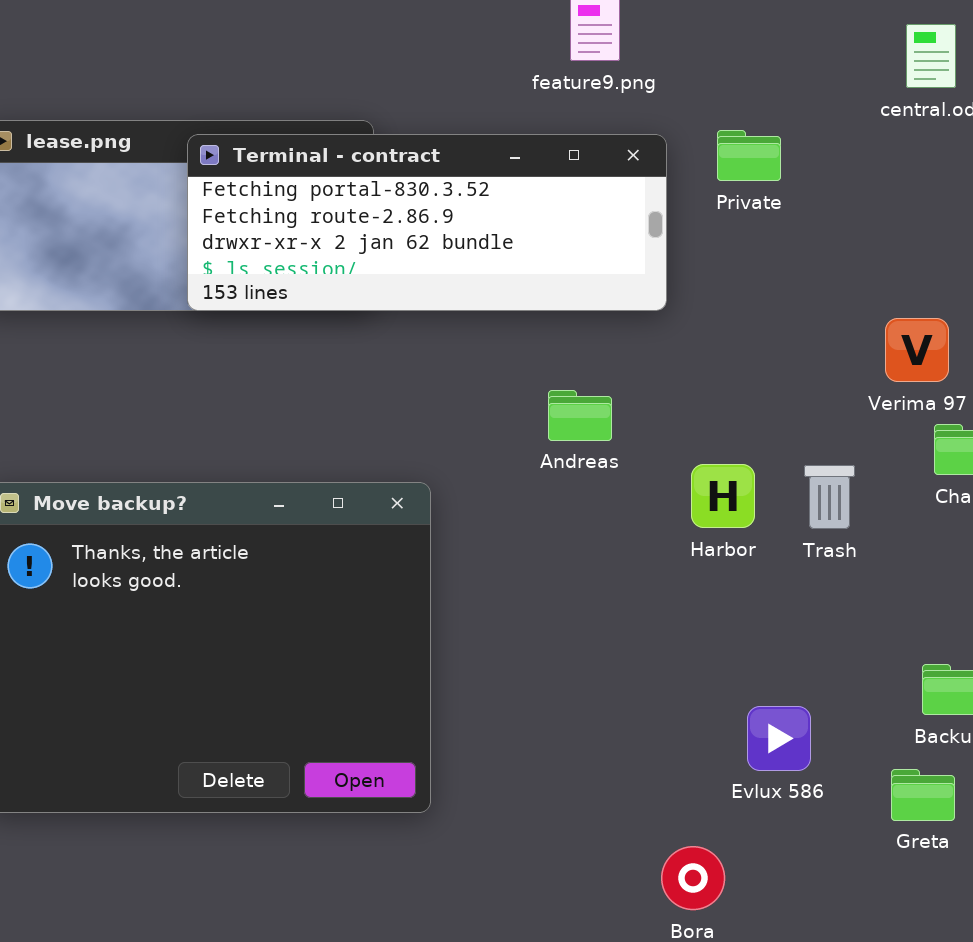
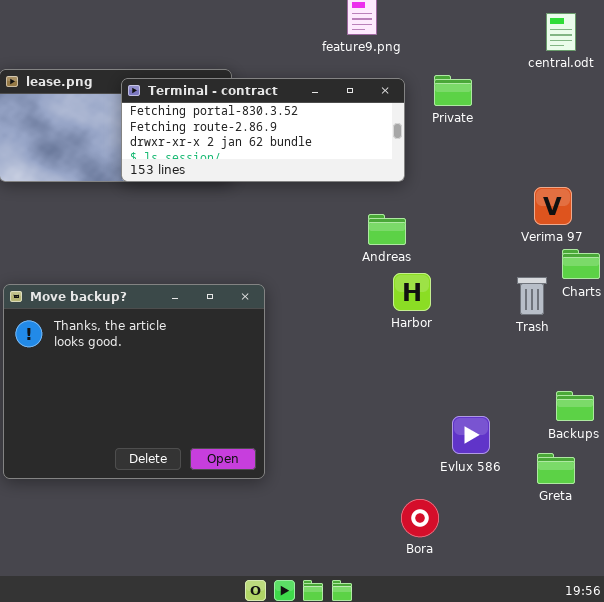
Andreas: [548,390,612,441] -> [368,214,406,245], moved
Harbor: [691,464,755,528] -> [393,273,431,311], moved
Trash: [804,465,855,529] -> [517,277,547,315], moved

